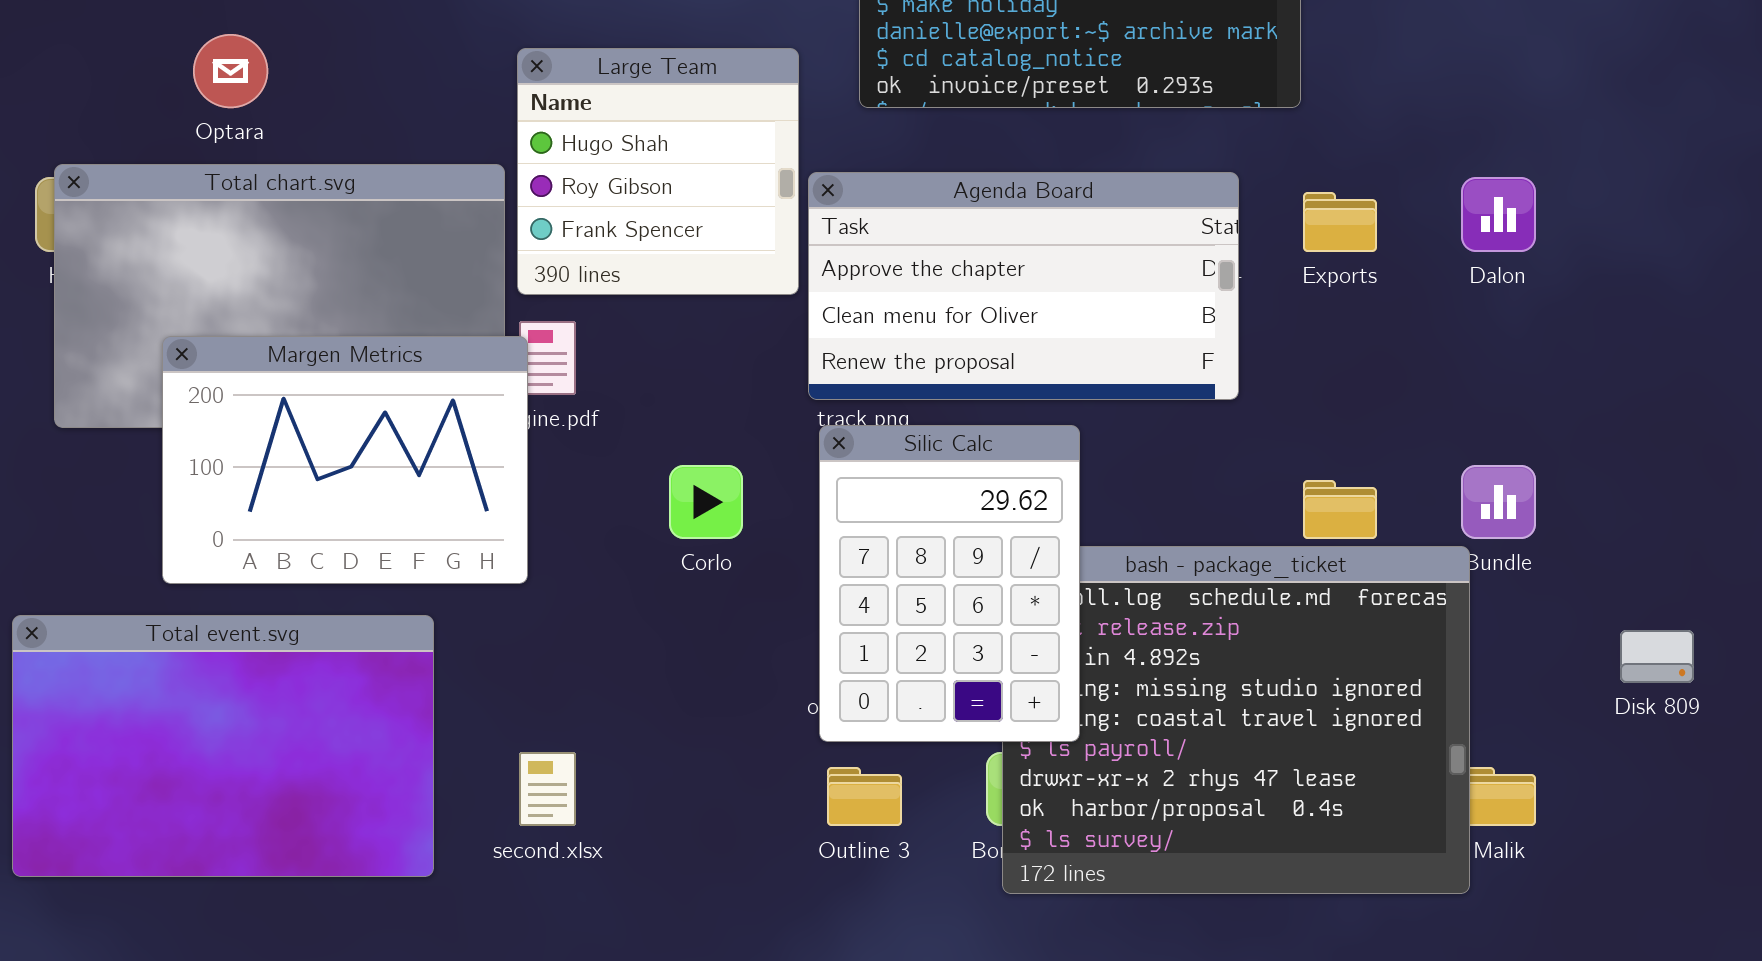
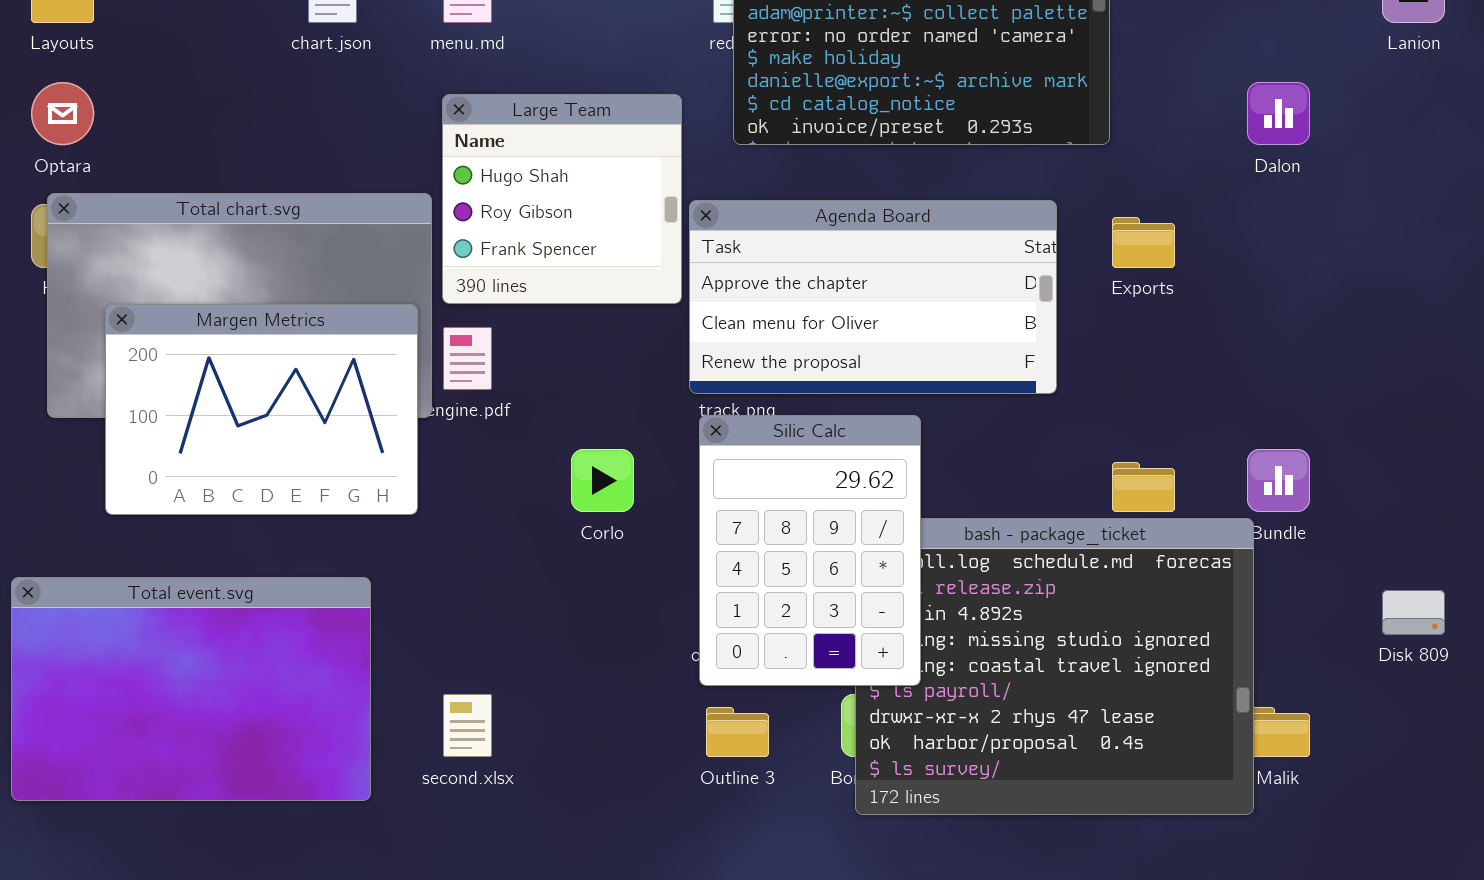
Optara: [193,34,268,108] -> [31,82,94,145], moved
Dalon: [1461,177,1536,252] -> [1247,82,1310,145], moved
Margen Metrics: [162,336,528,584] -> [105,304,418,515], moved

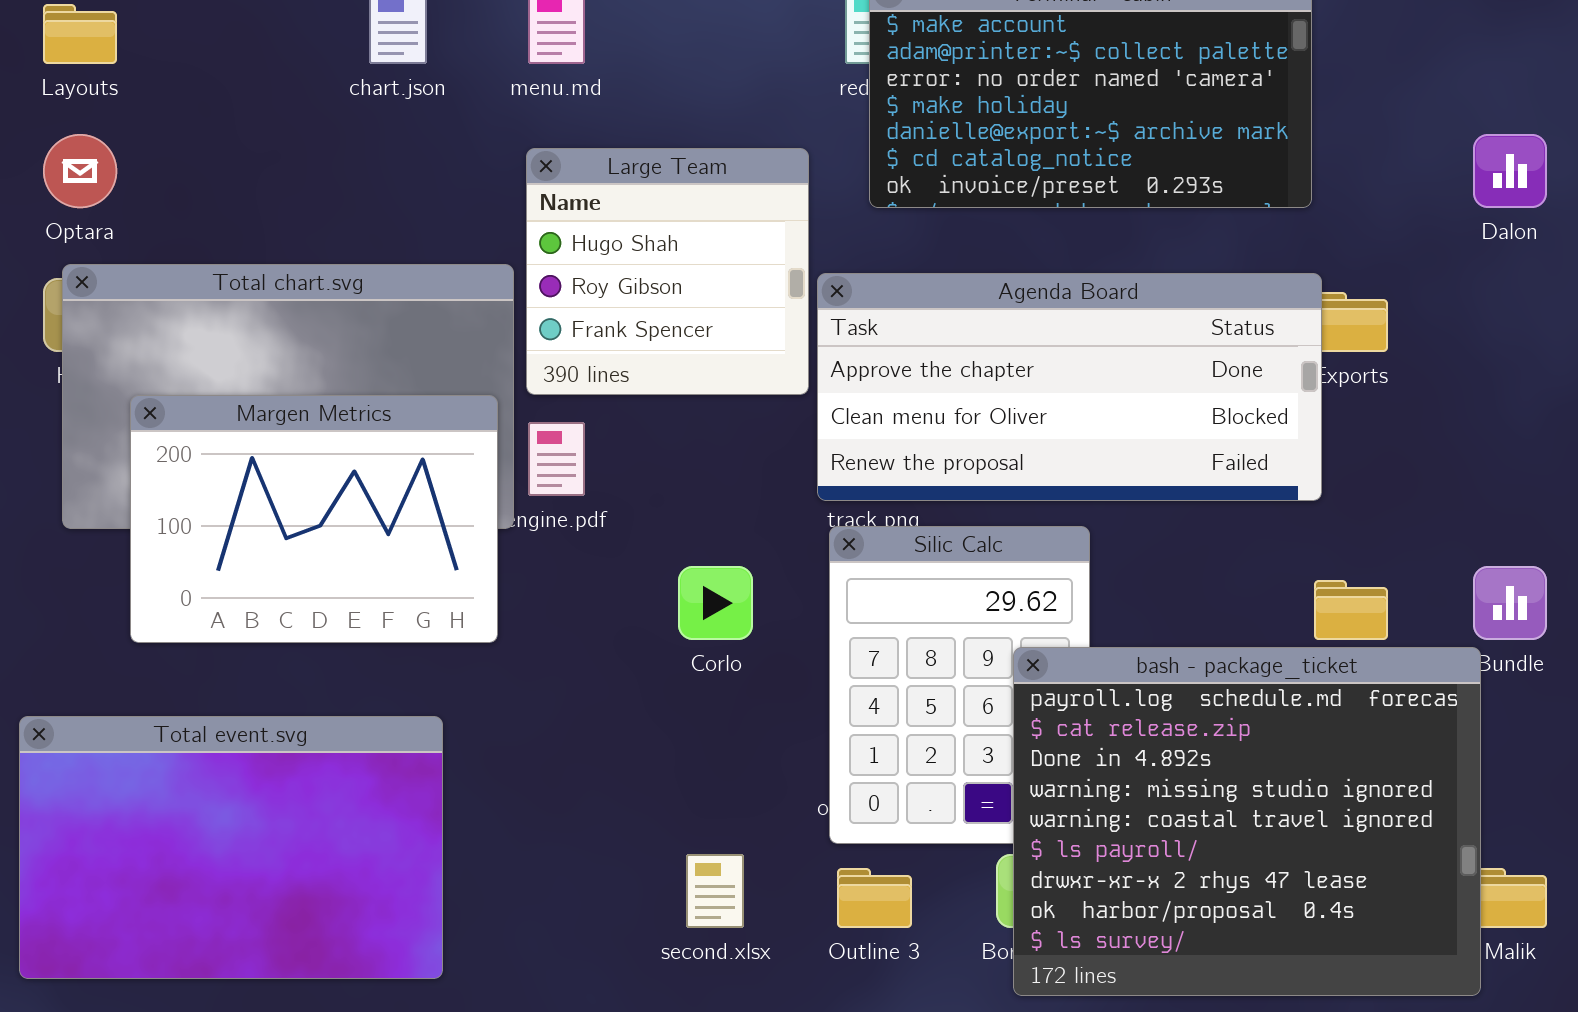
Agenda Board: [689,200,1057,394] -> [817,273,1322,501], resized
bash - package_ticket: [855,518,1254,815] -> [1013,647,1481,996], raised
second.xlsx: [443,694,492,757] -> [686,854,744,928], moved

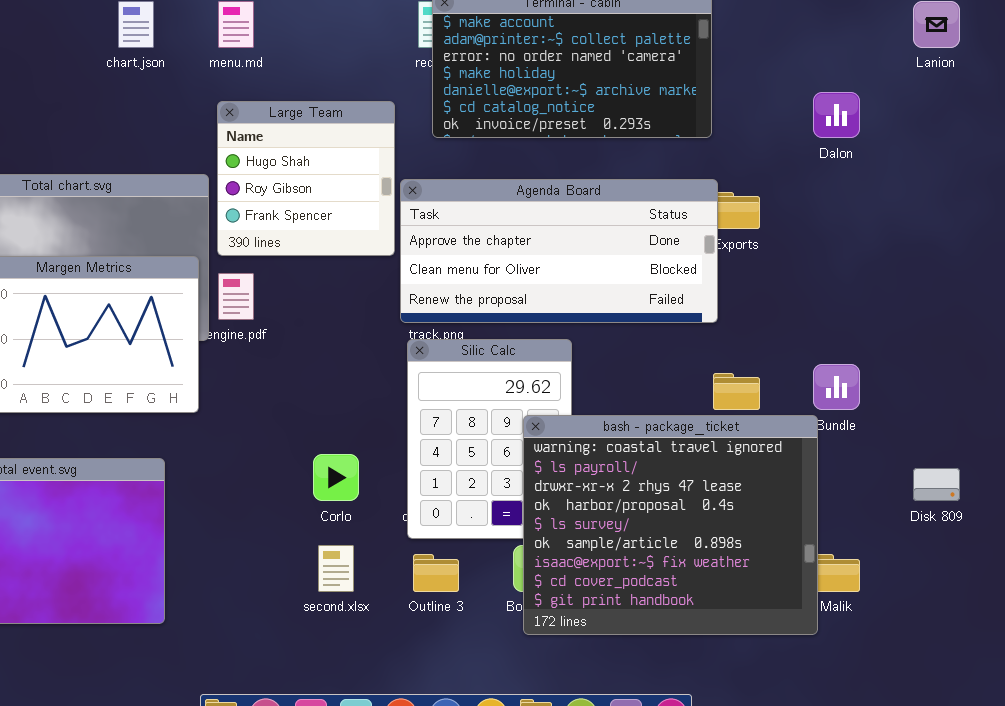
Corlo: [678,566,753,640] -> [313,454,359,501], moved
bash - package_ticket: [1013,647,1481,996] -> [523,415,818,635], scrolled down 4 rows

